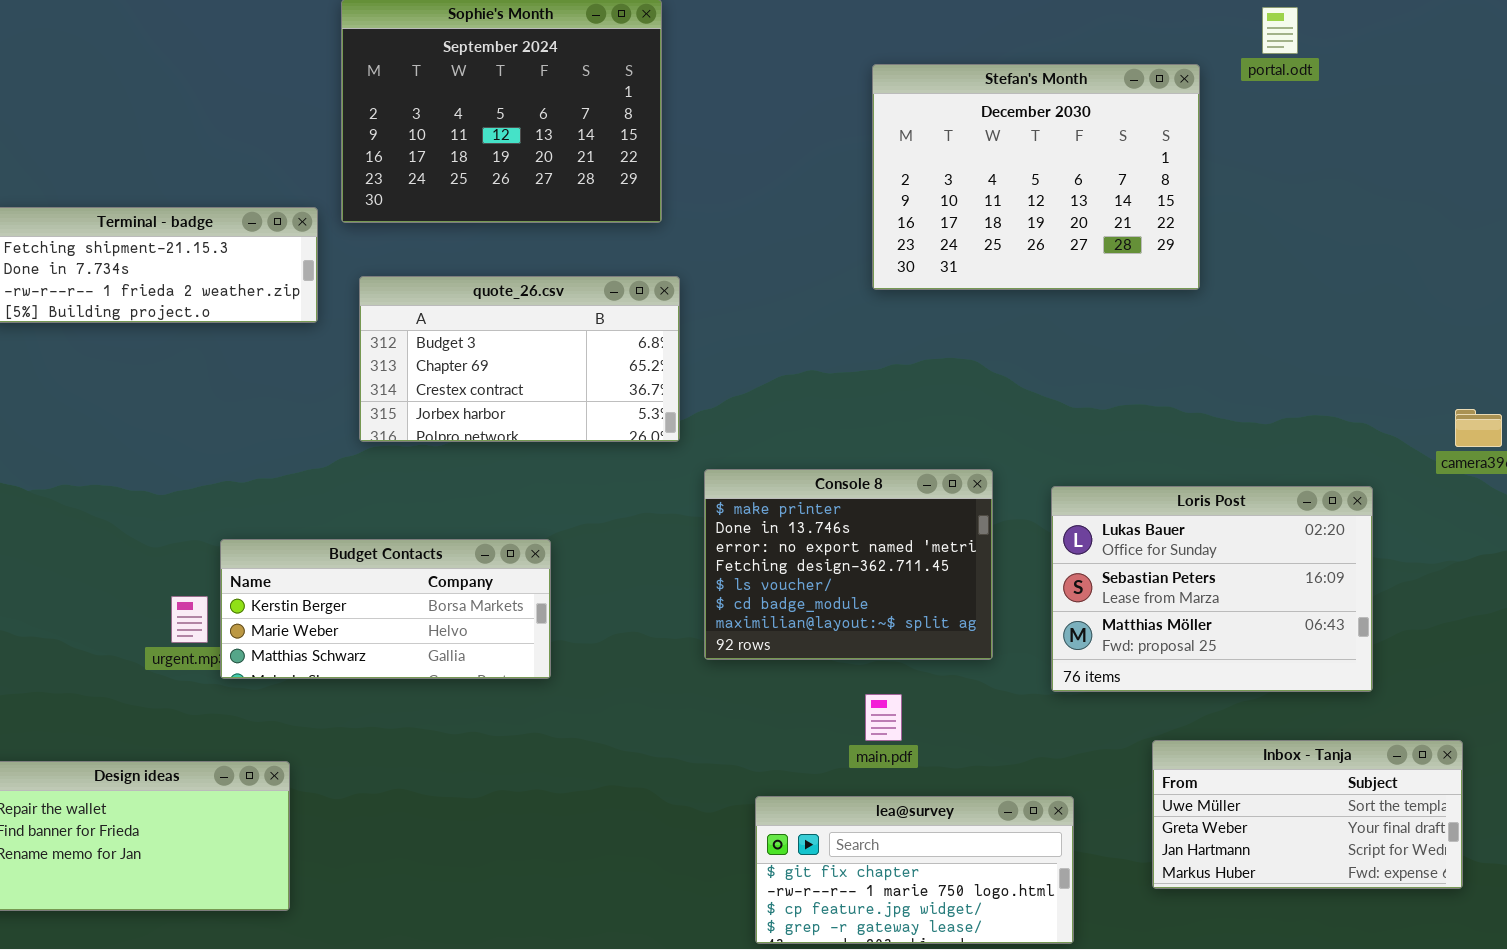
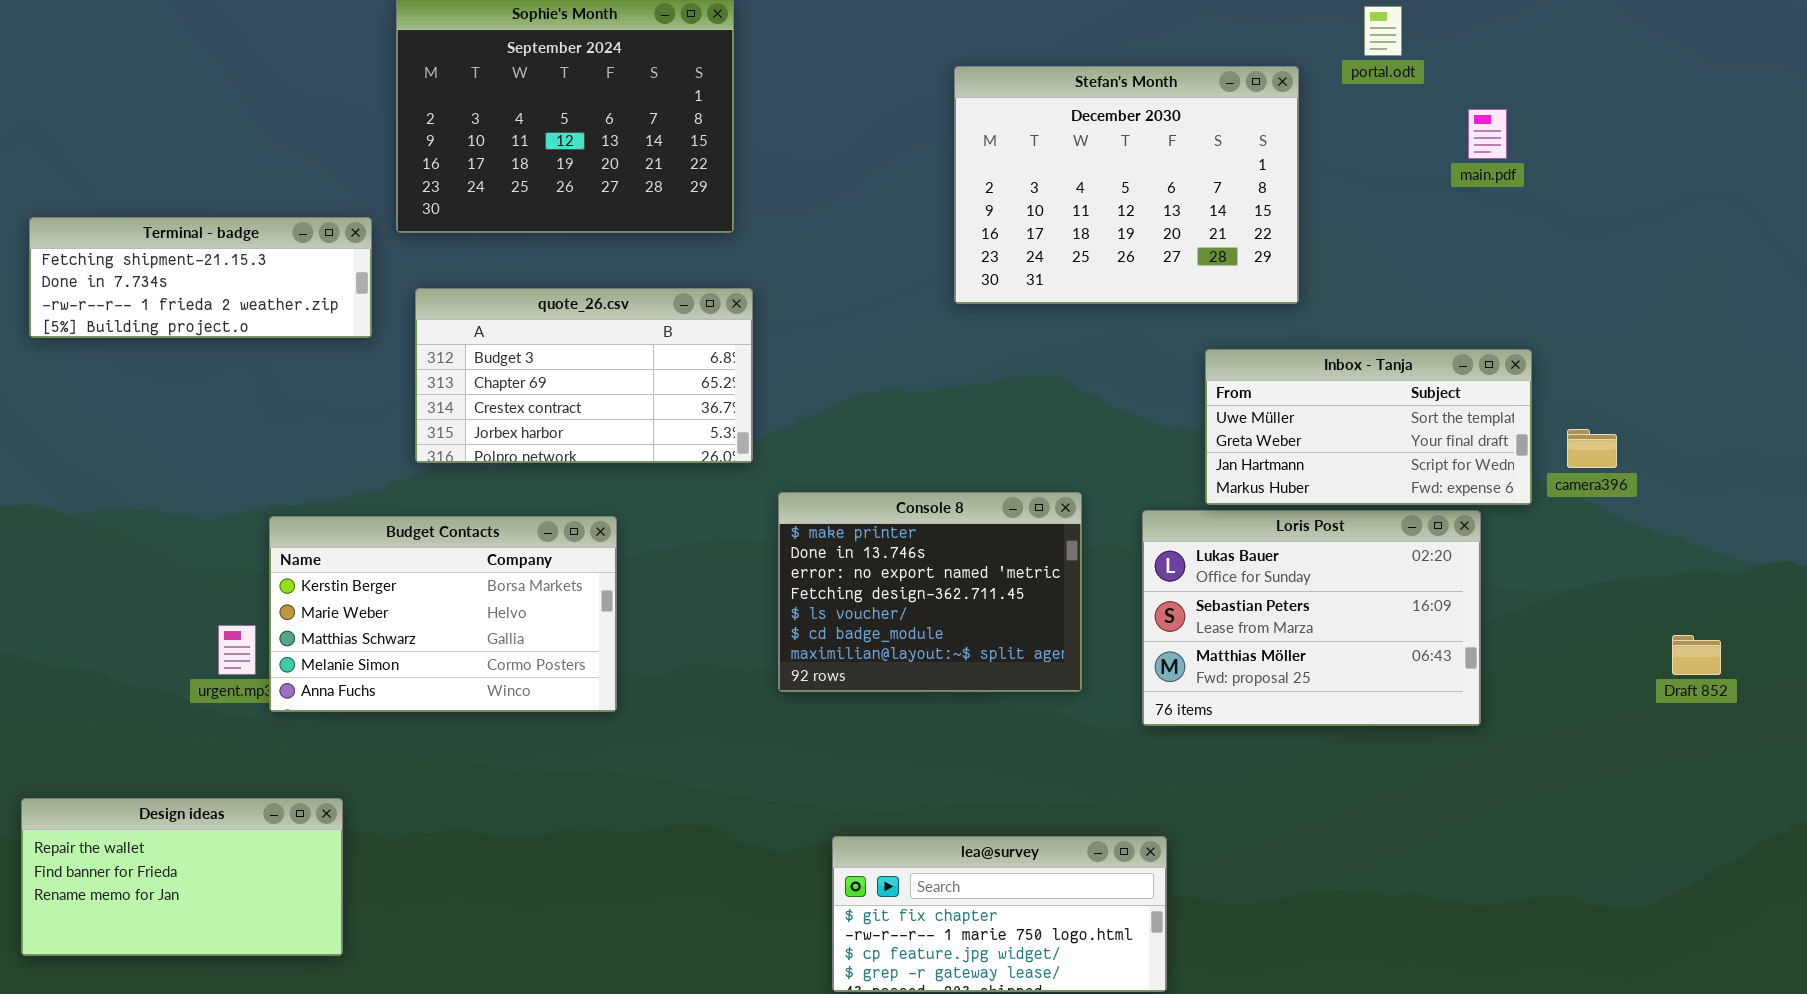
Budget Contacts: [220,539,551,679] -> [269,516,617,712], resized
main.pdf: [865,694,902,741] -> [1468,109,1507,159], moved
Inbox - Tanja: [1152,740,1463,889] -> [1205,349,1532,505], moved

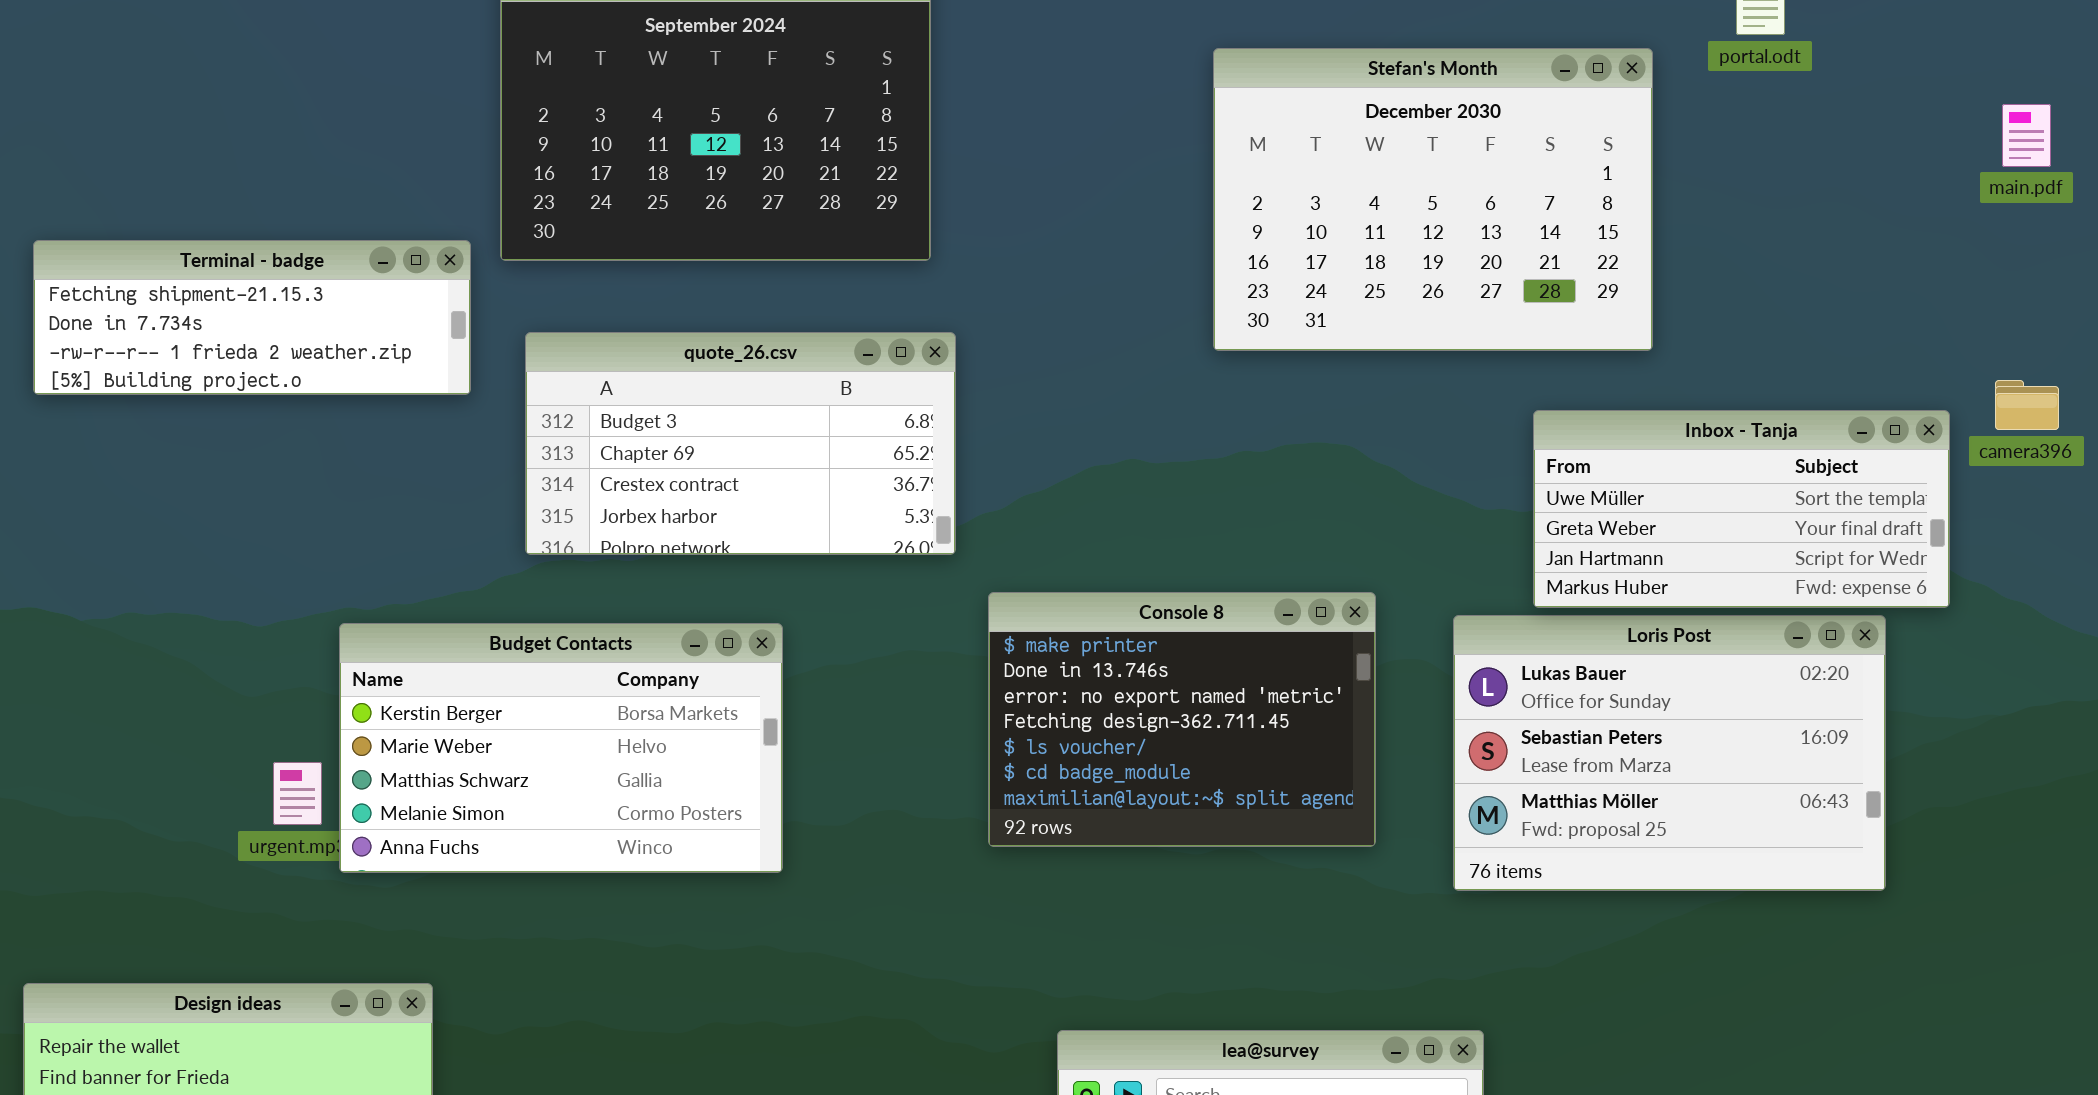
main.pdf: [1468,109,1507,159] -> [2002,104,2051,167], moved
camera396: [1567,429,1617,468] -> [1995,380,2059,430], moved

